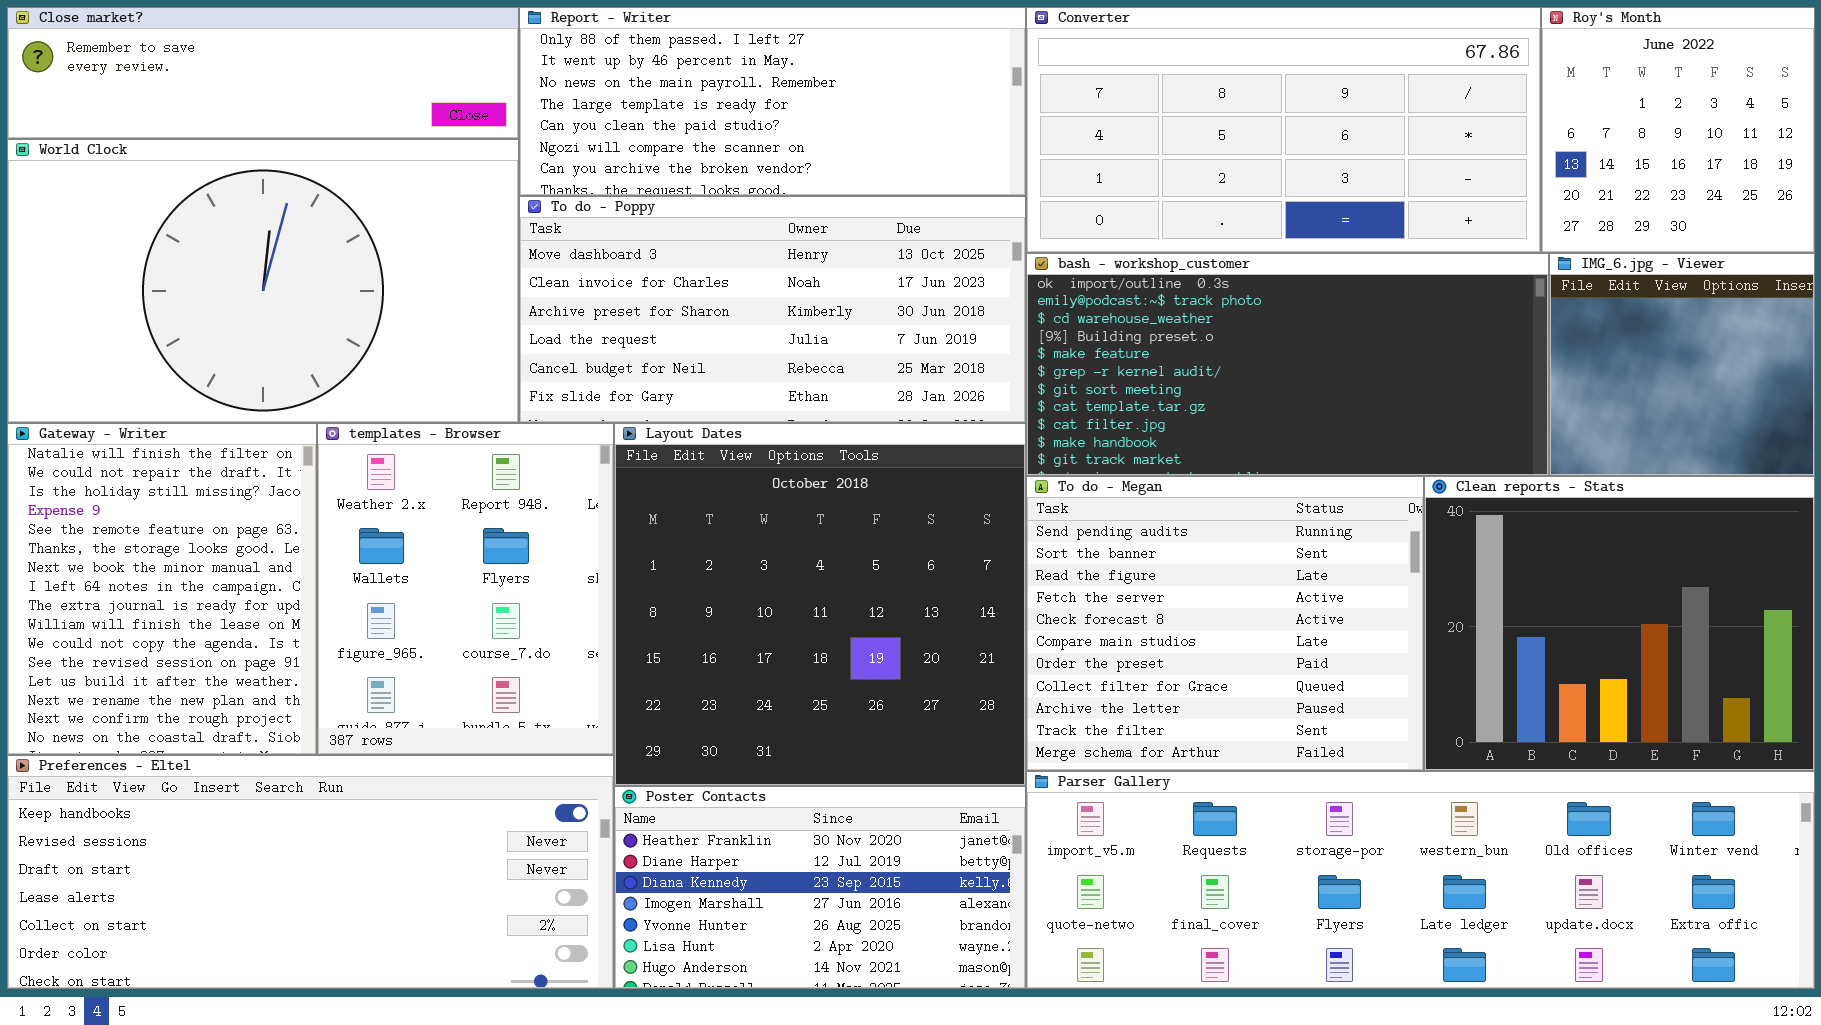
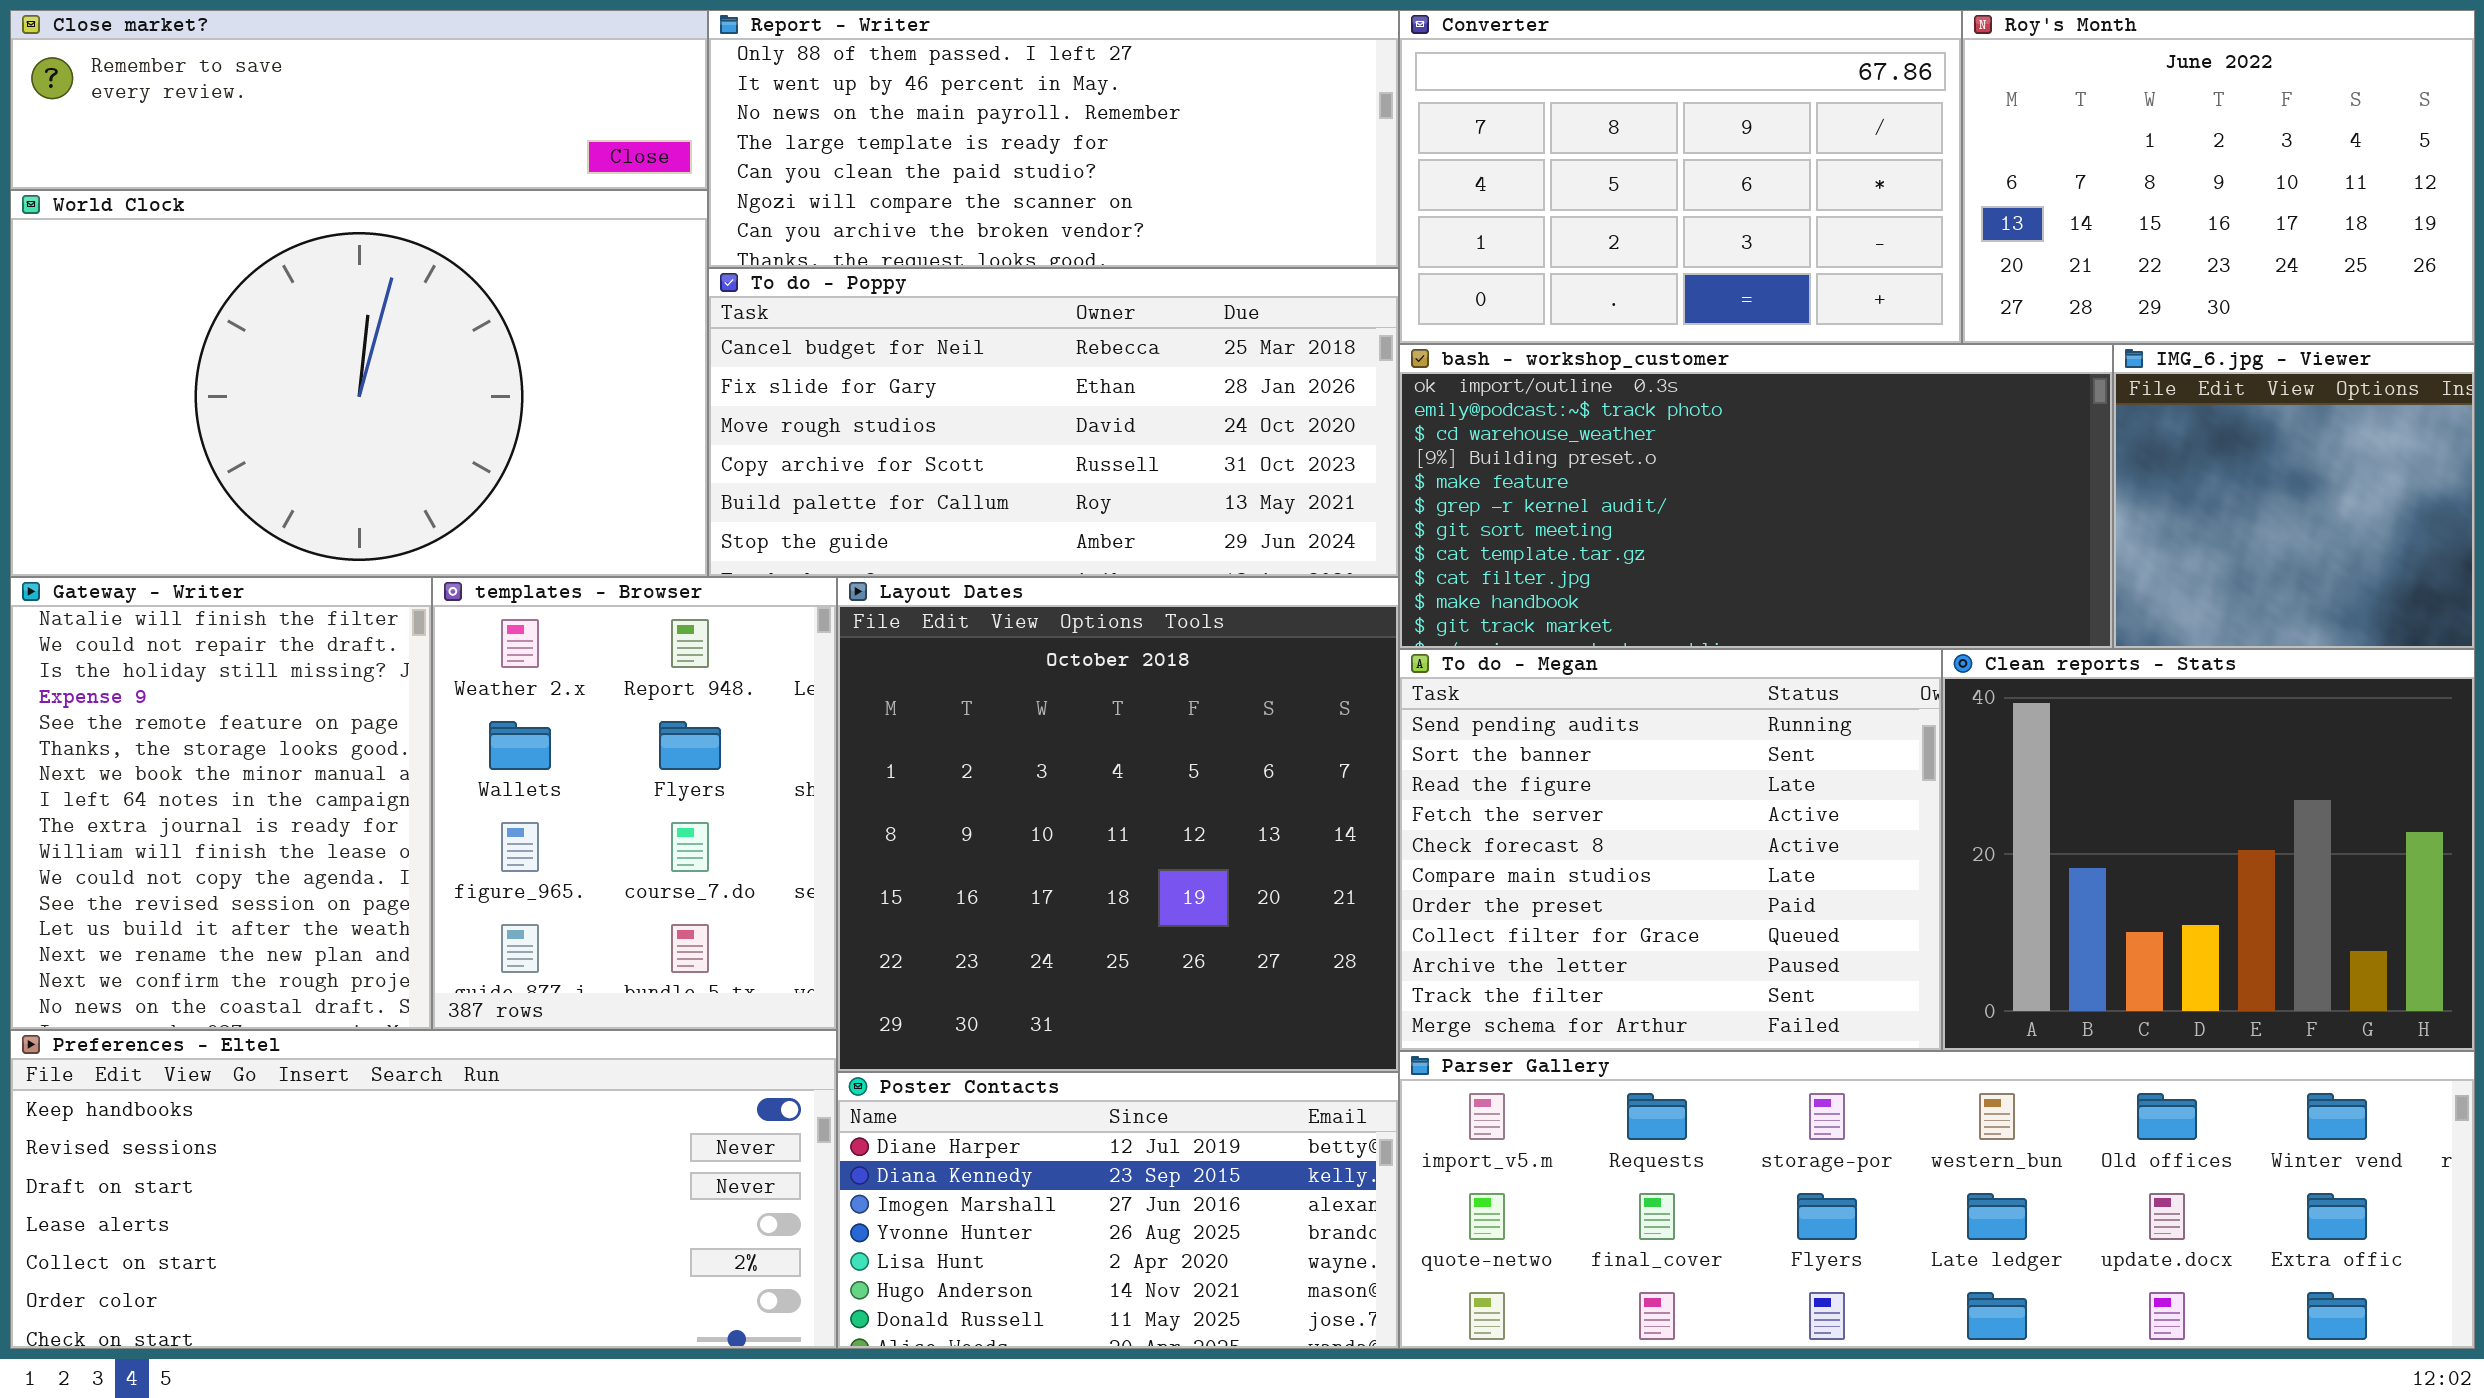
Converter: [1026,7,1541,253] -> [1399,10,1962,344], resized
Roy's Month: [1541,7,1815,253] -> [1962,10,2475,344], resized
To do - Poppy: [519,196,1026,423] -> [708,268,1399,577], scrolled down 4 rows
Poster Contacts: [614,786,1026,989] -> [837,1072,1399,1349], scrolled down 1 row

